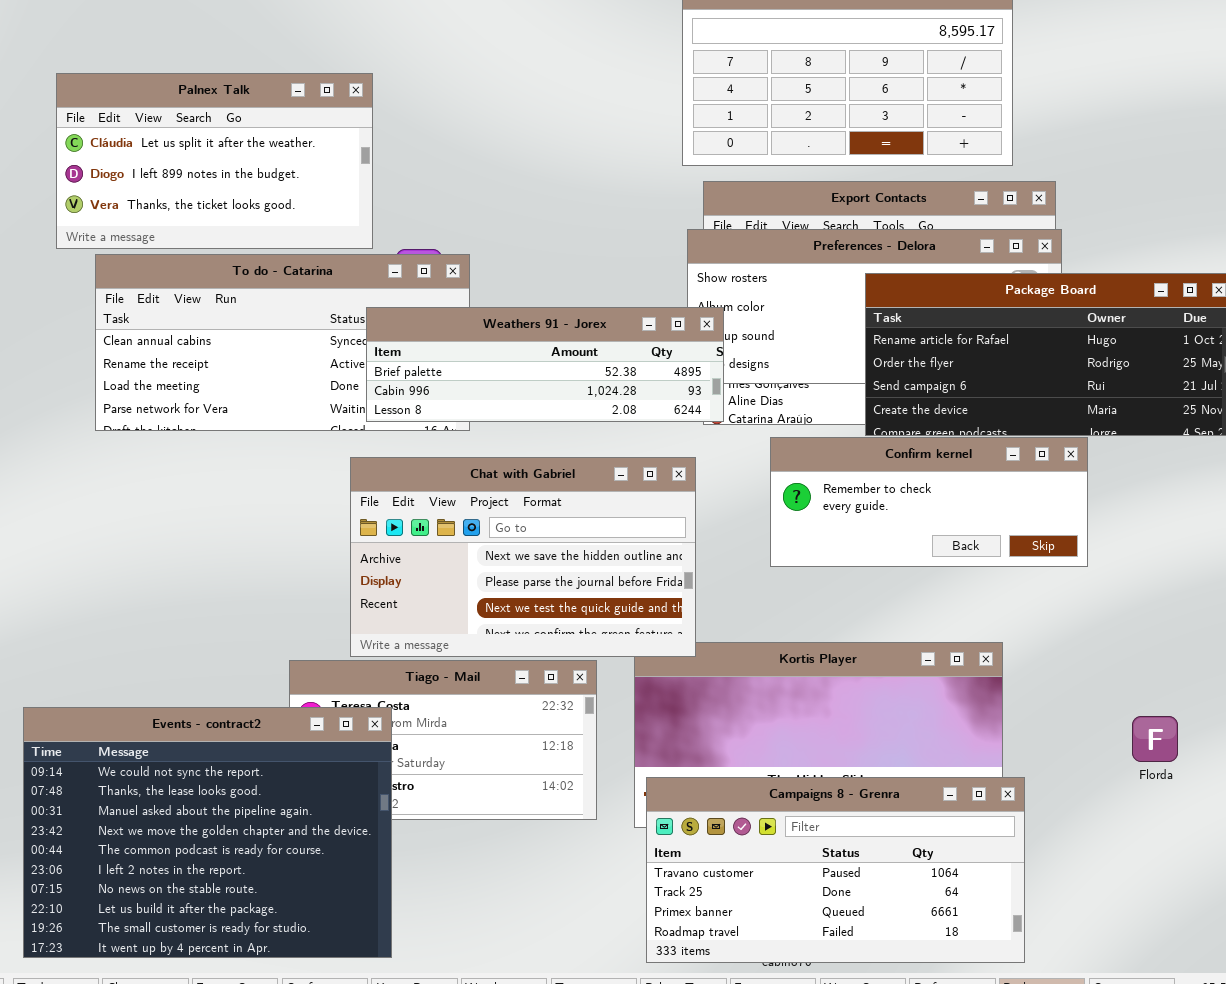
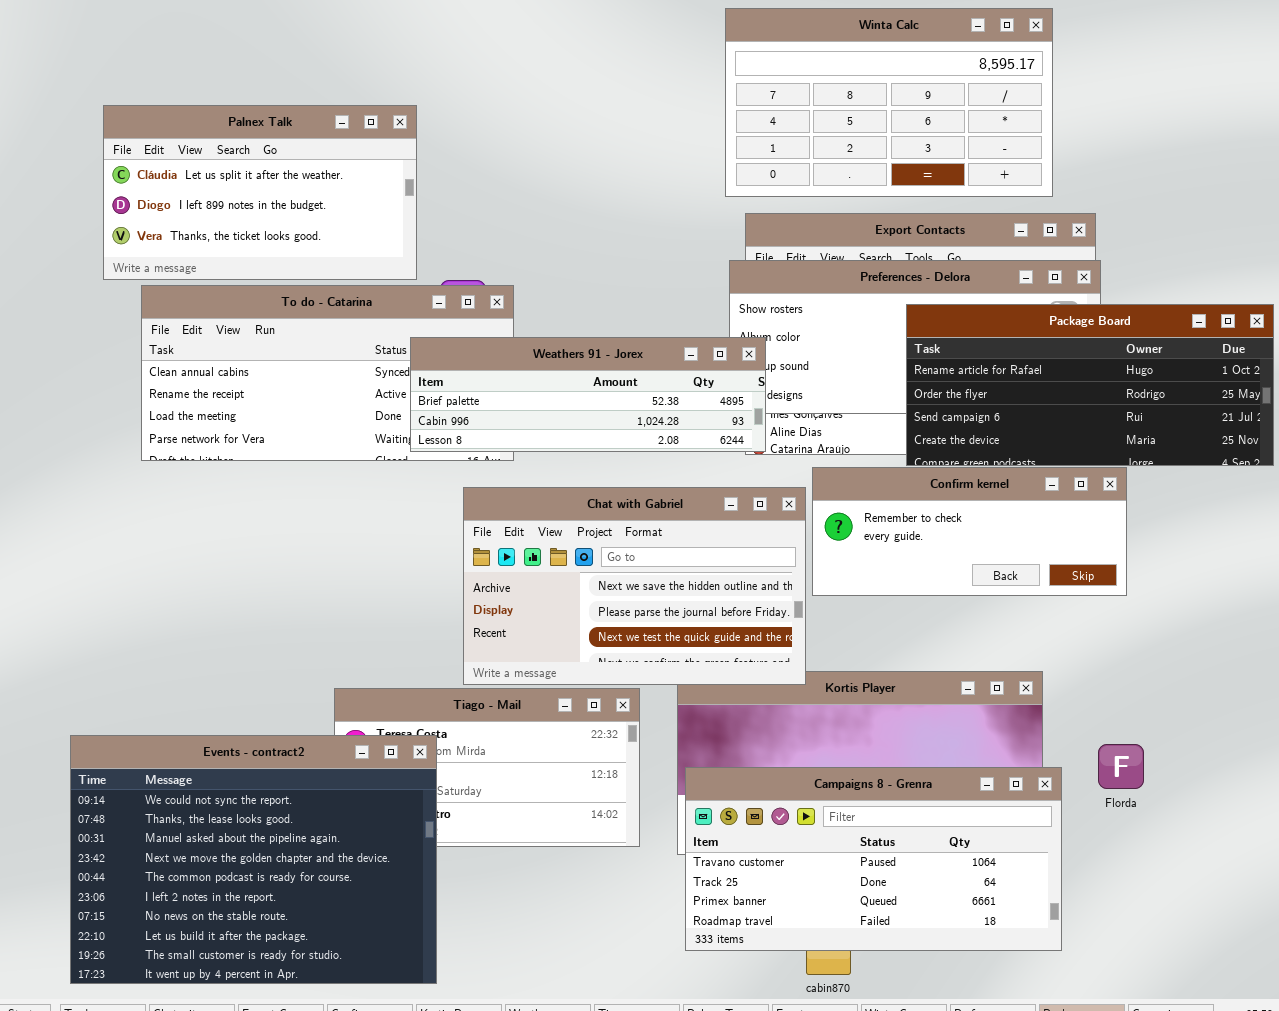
Chat with Gabriel: [350,457,696,657] -> [463,487,806,685], moved
Florda: [1132,716,1178,762] -> [1098,744,1144,789], moved
Campaigns 8 - Grenra: [646,777,1025,963] -> [685,767,1062,951], moved

